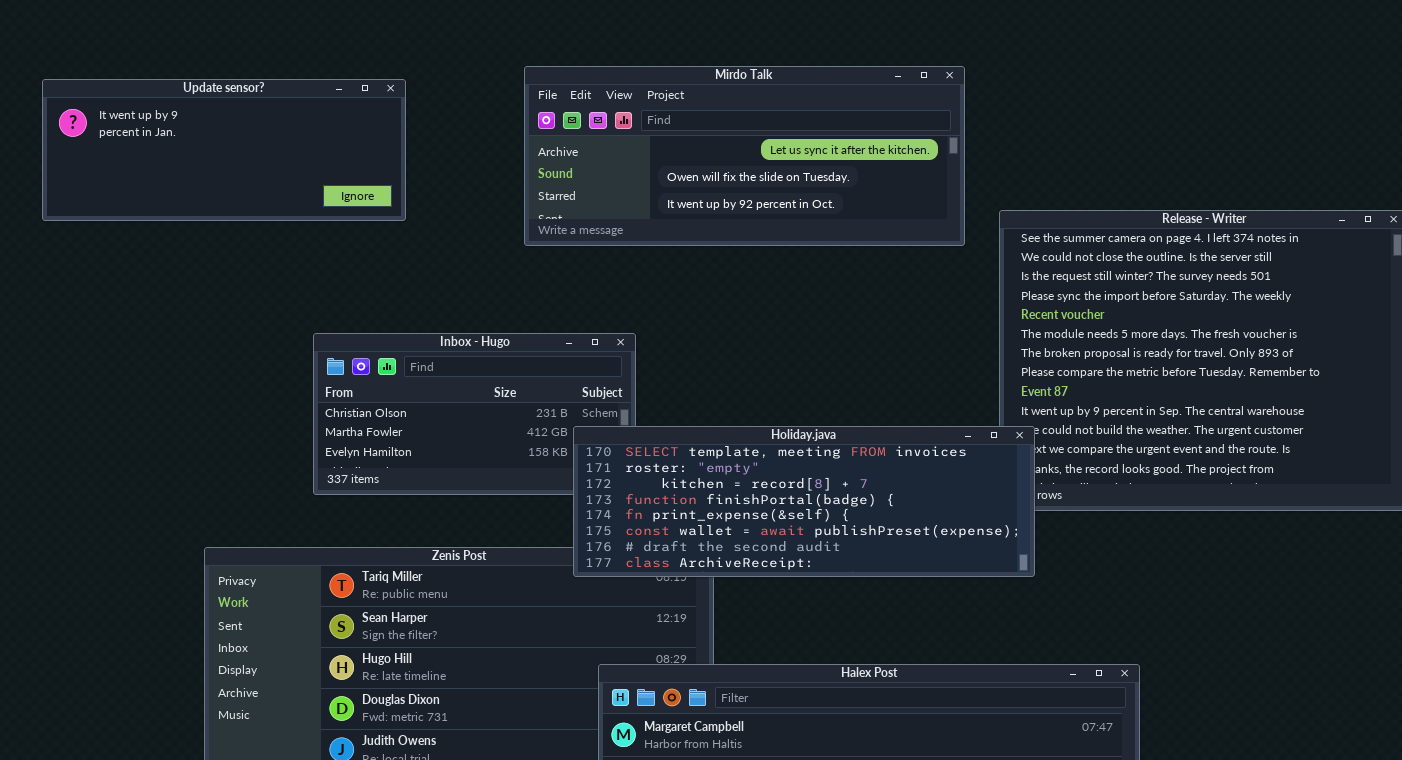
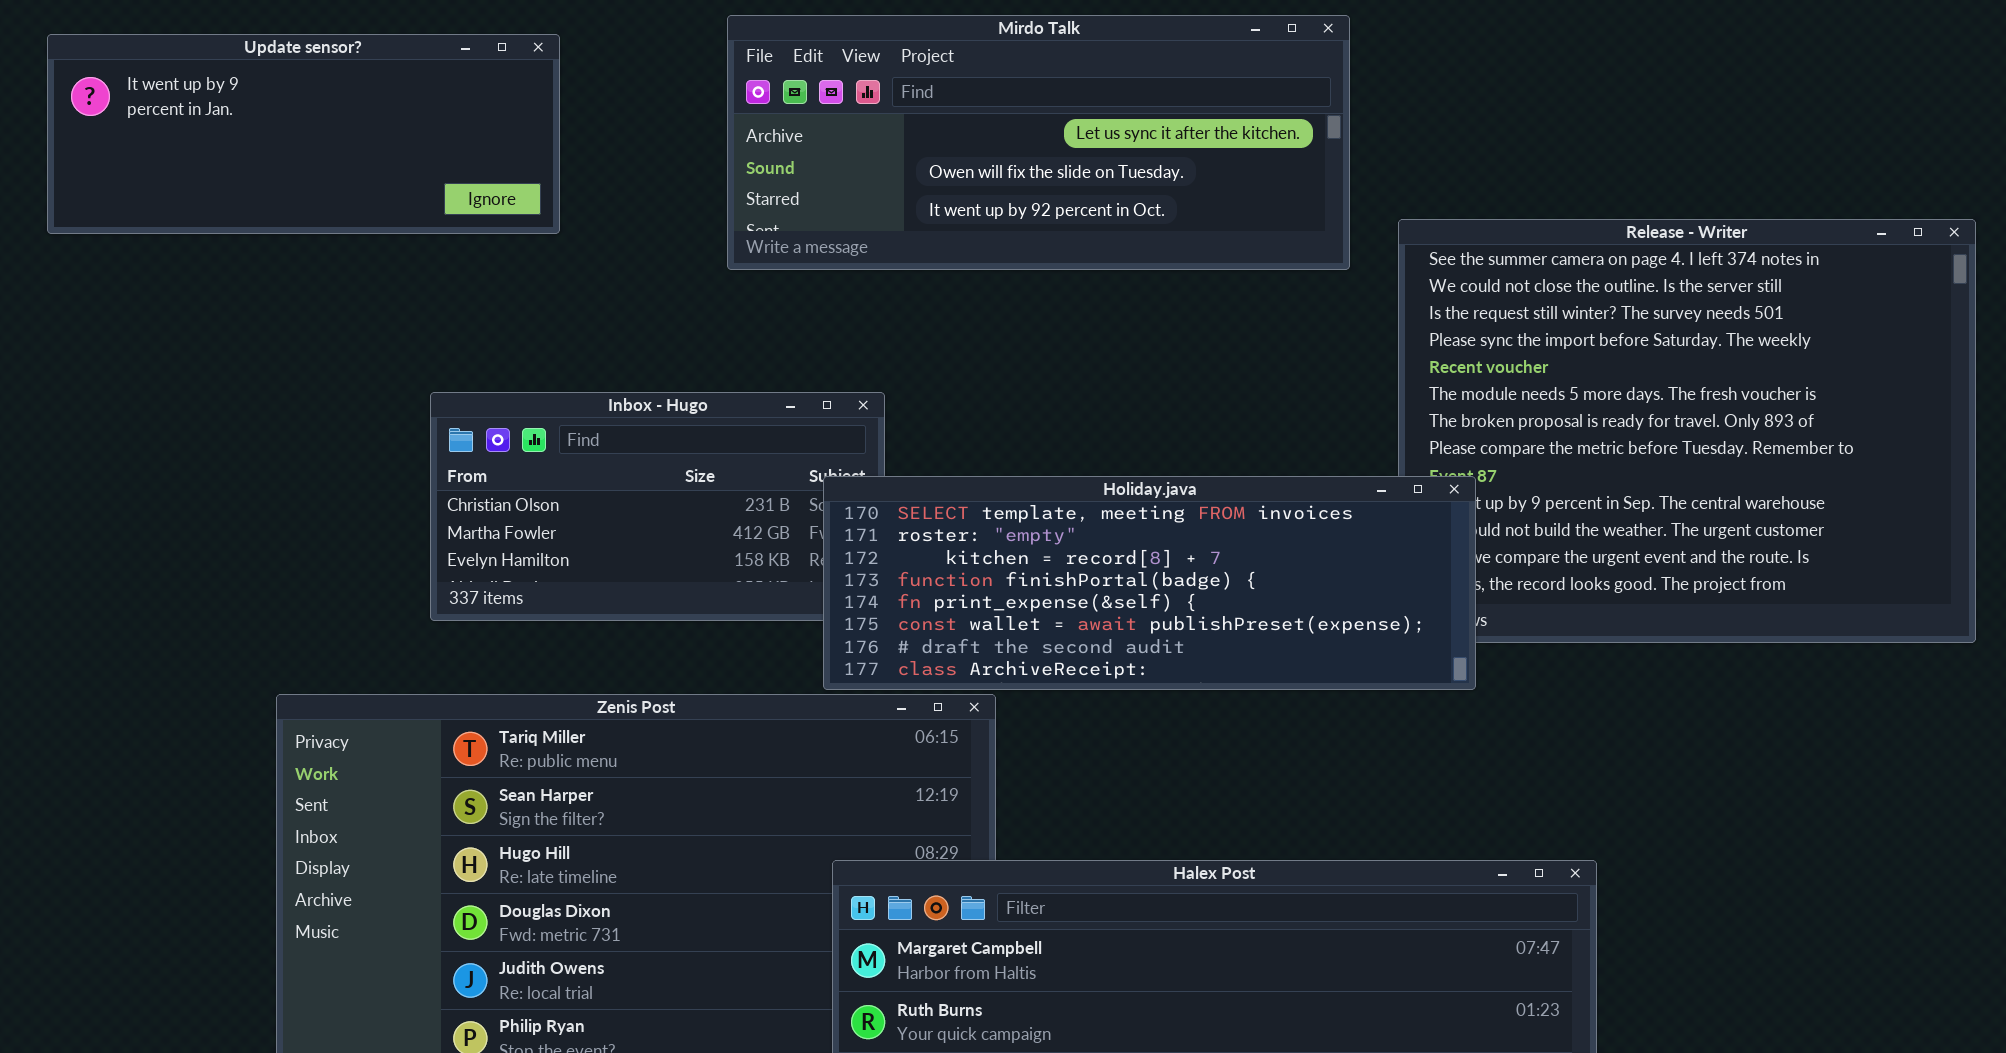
Holiday.java: [573,426,1035,577] -> [823,476,1476,690], moved

